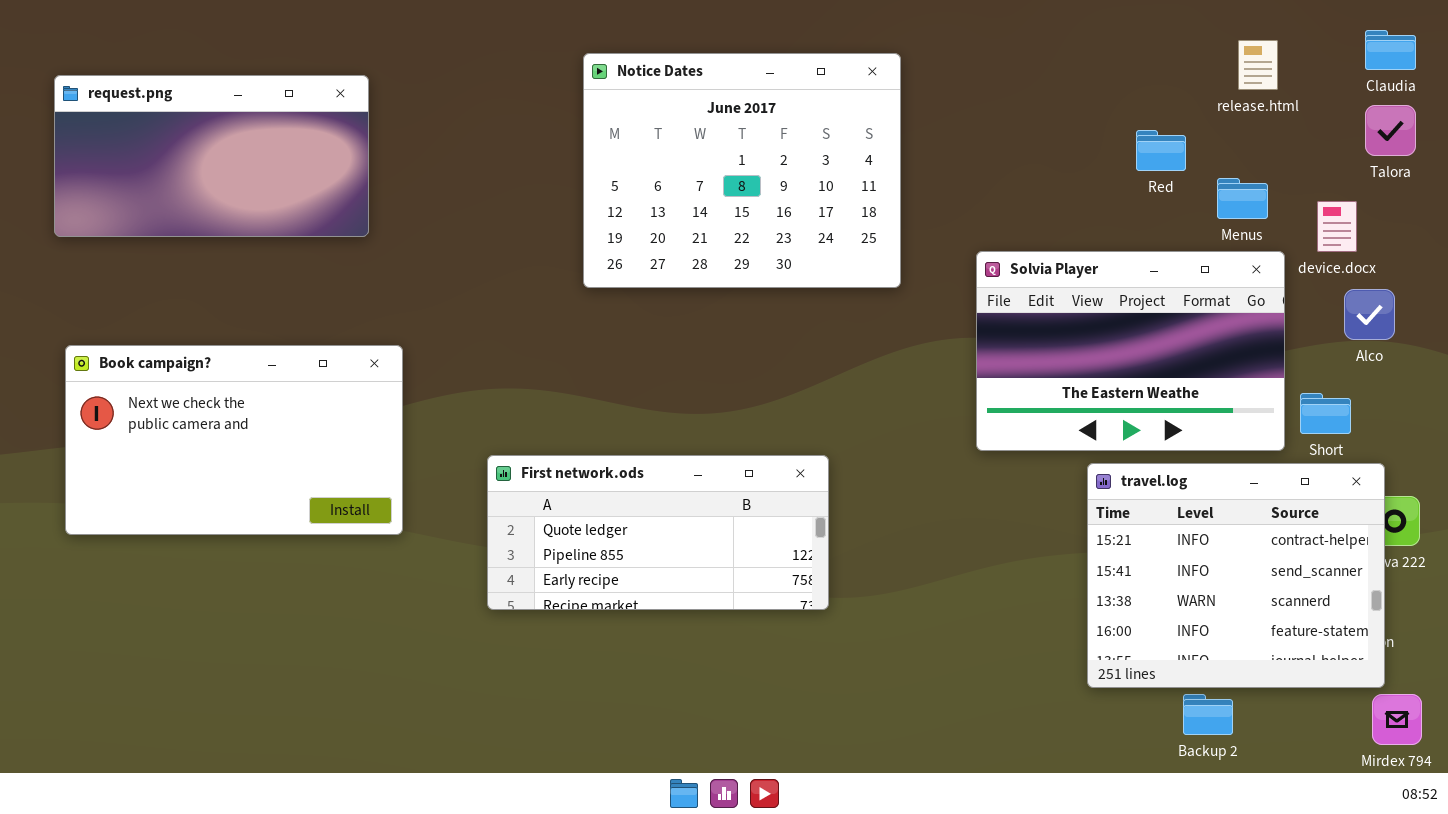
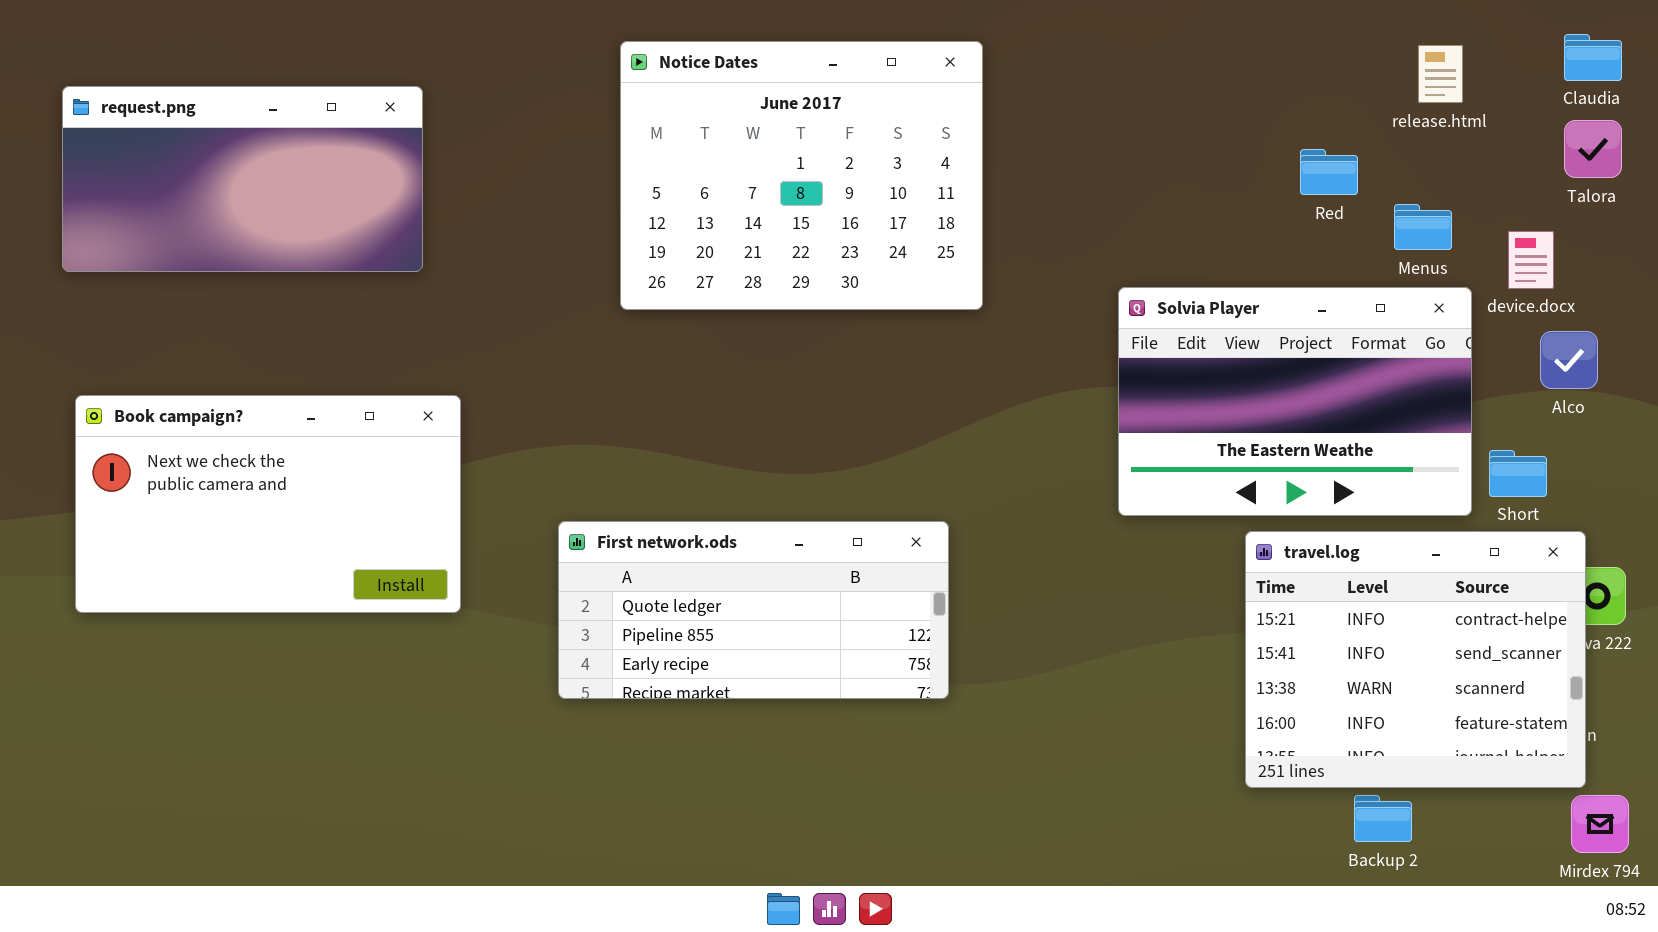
Notice Dates: [583,53,901,288] -> [620,41,983,310], moved

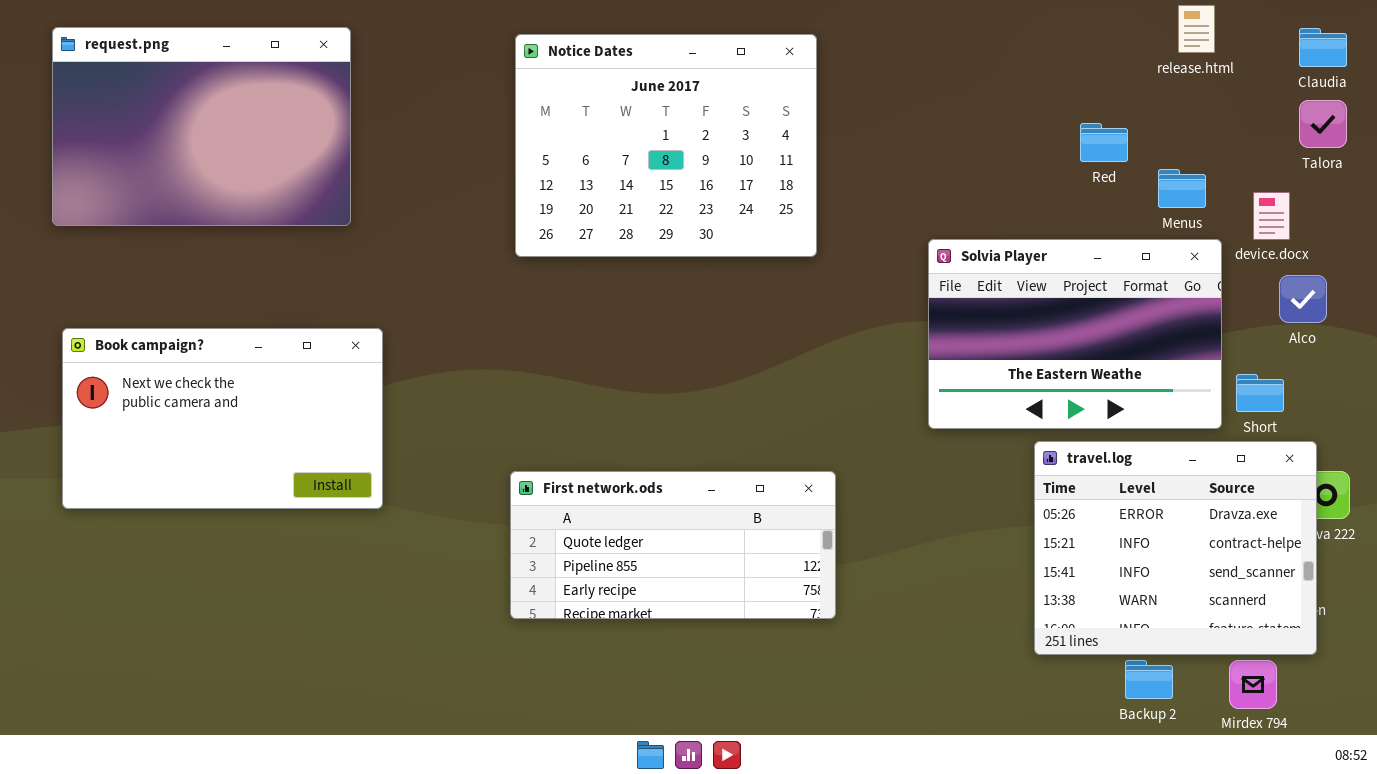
release.html: [1418,45,1463,103] -> [1178,5,1215,53], moved
request.png: [62,86,423,272] -> [52,27,351,226], resized
First network.ods: [558,521,949,699] -> [510,471,836,619], moved
travel.log: [1245,531,1586,788] -> [1034,441,1317,655], scrolled up 1 row
Mirdex 794: [1571,795,1629,853] -> [1229,660,1277,709], moved

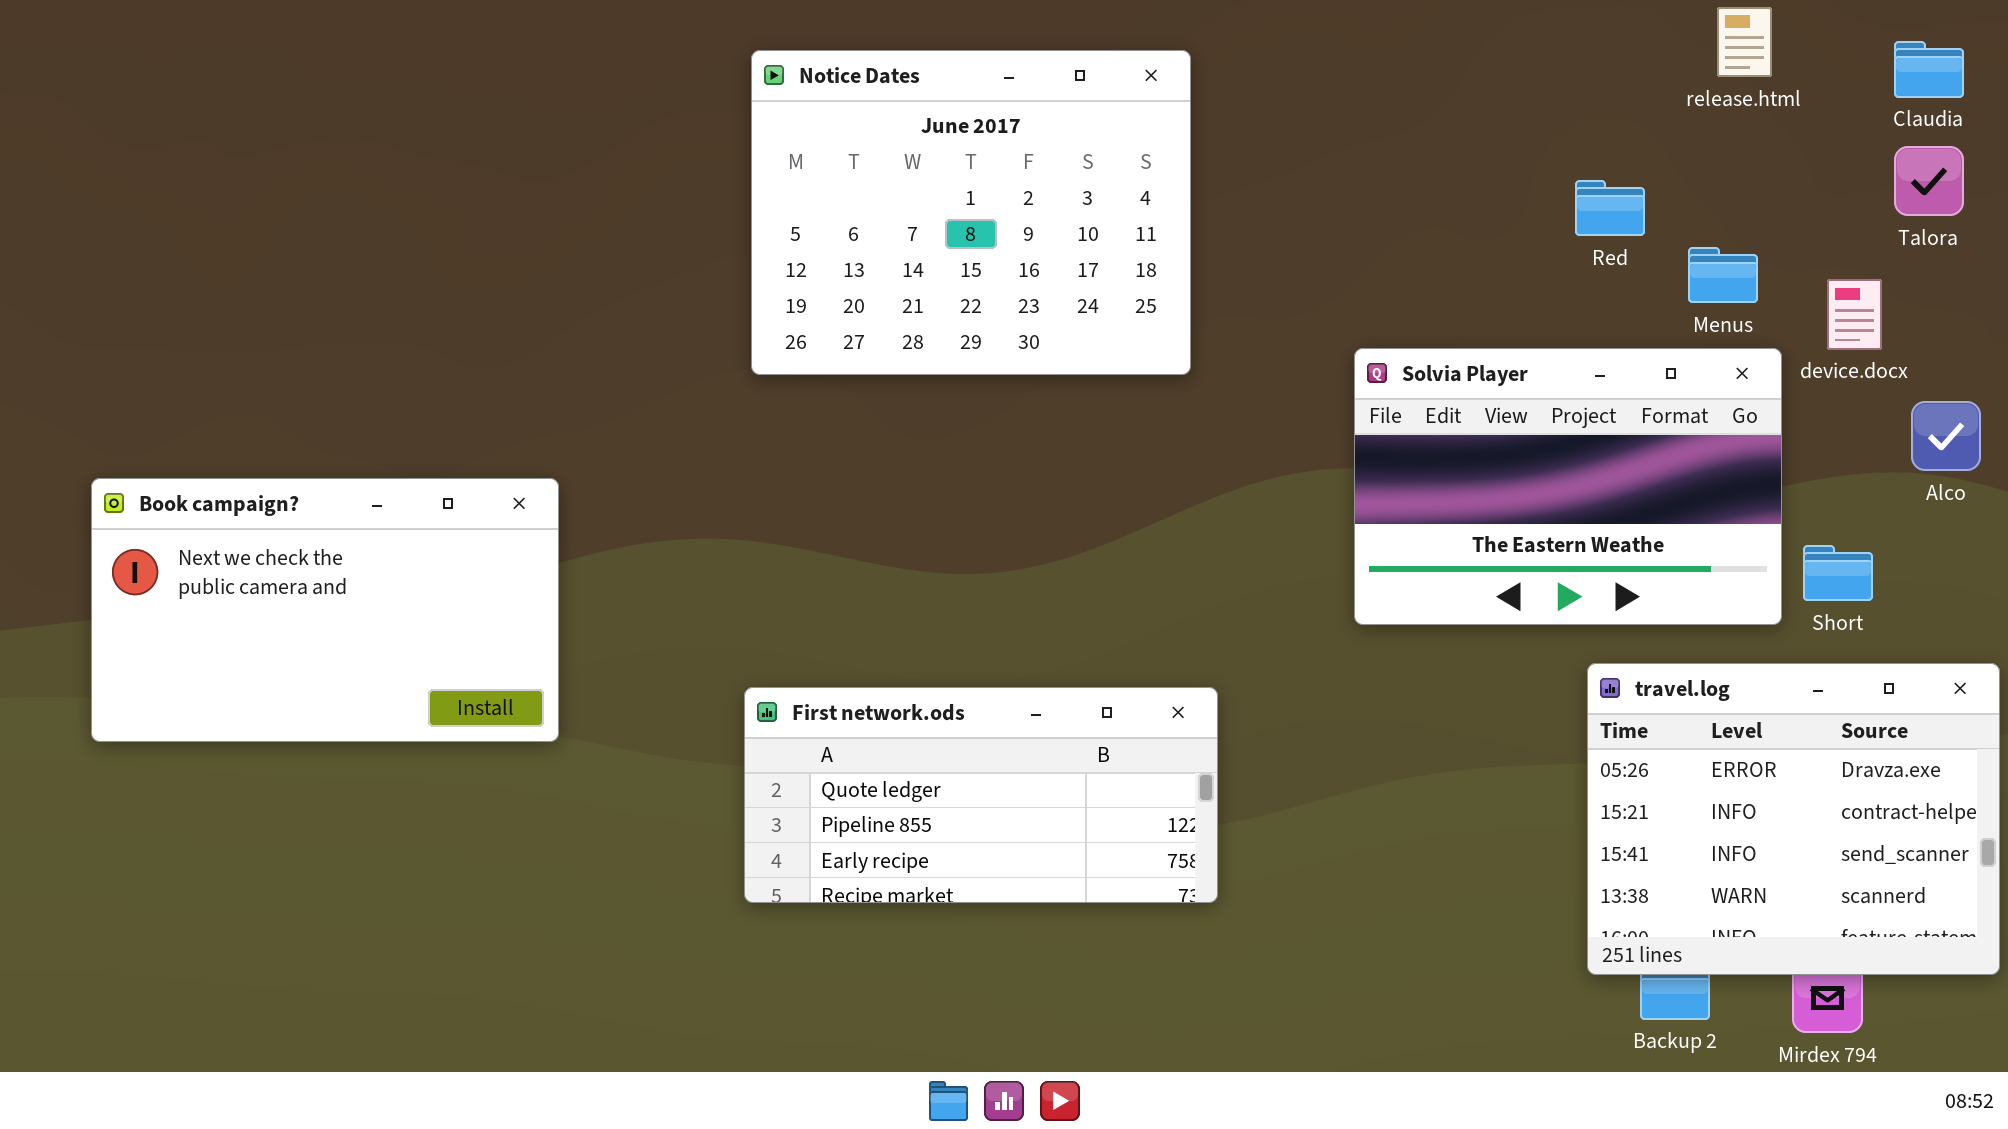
request.png: [52,27,351,226] -> none, closed
Alco: [1279,275,1327,323] -> [1911,401,1981,471], moved
travel.log: [1034,441,1317,655] -> [1587,663,2000,975], moved

